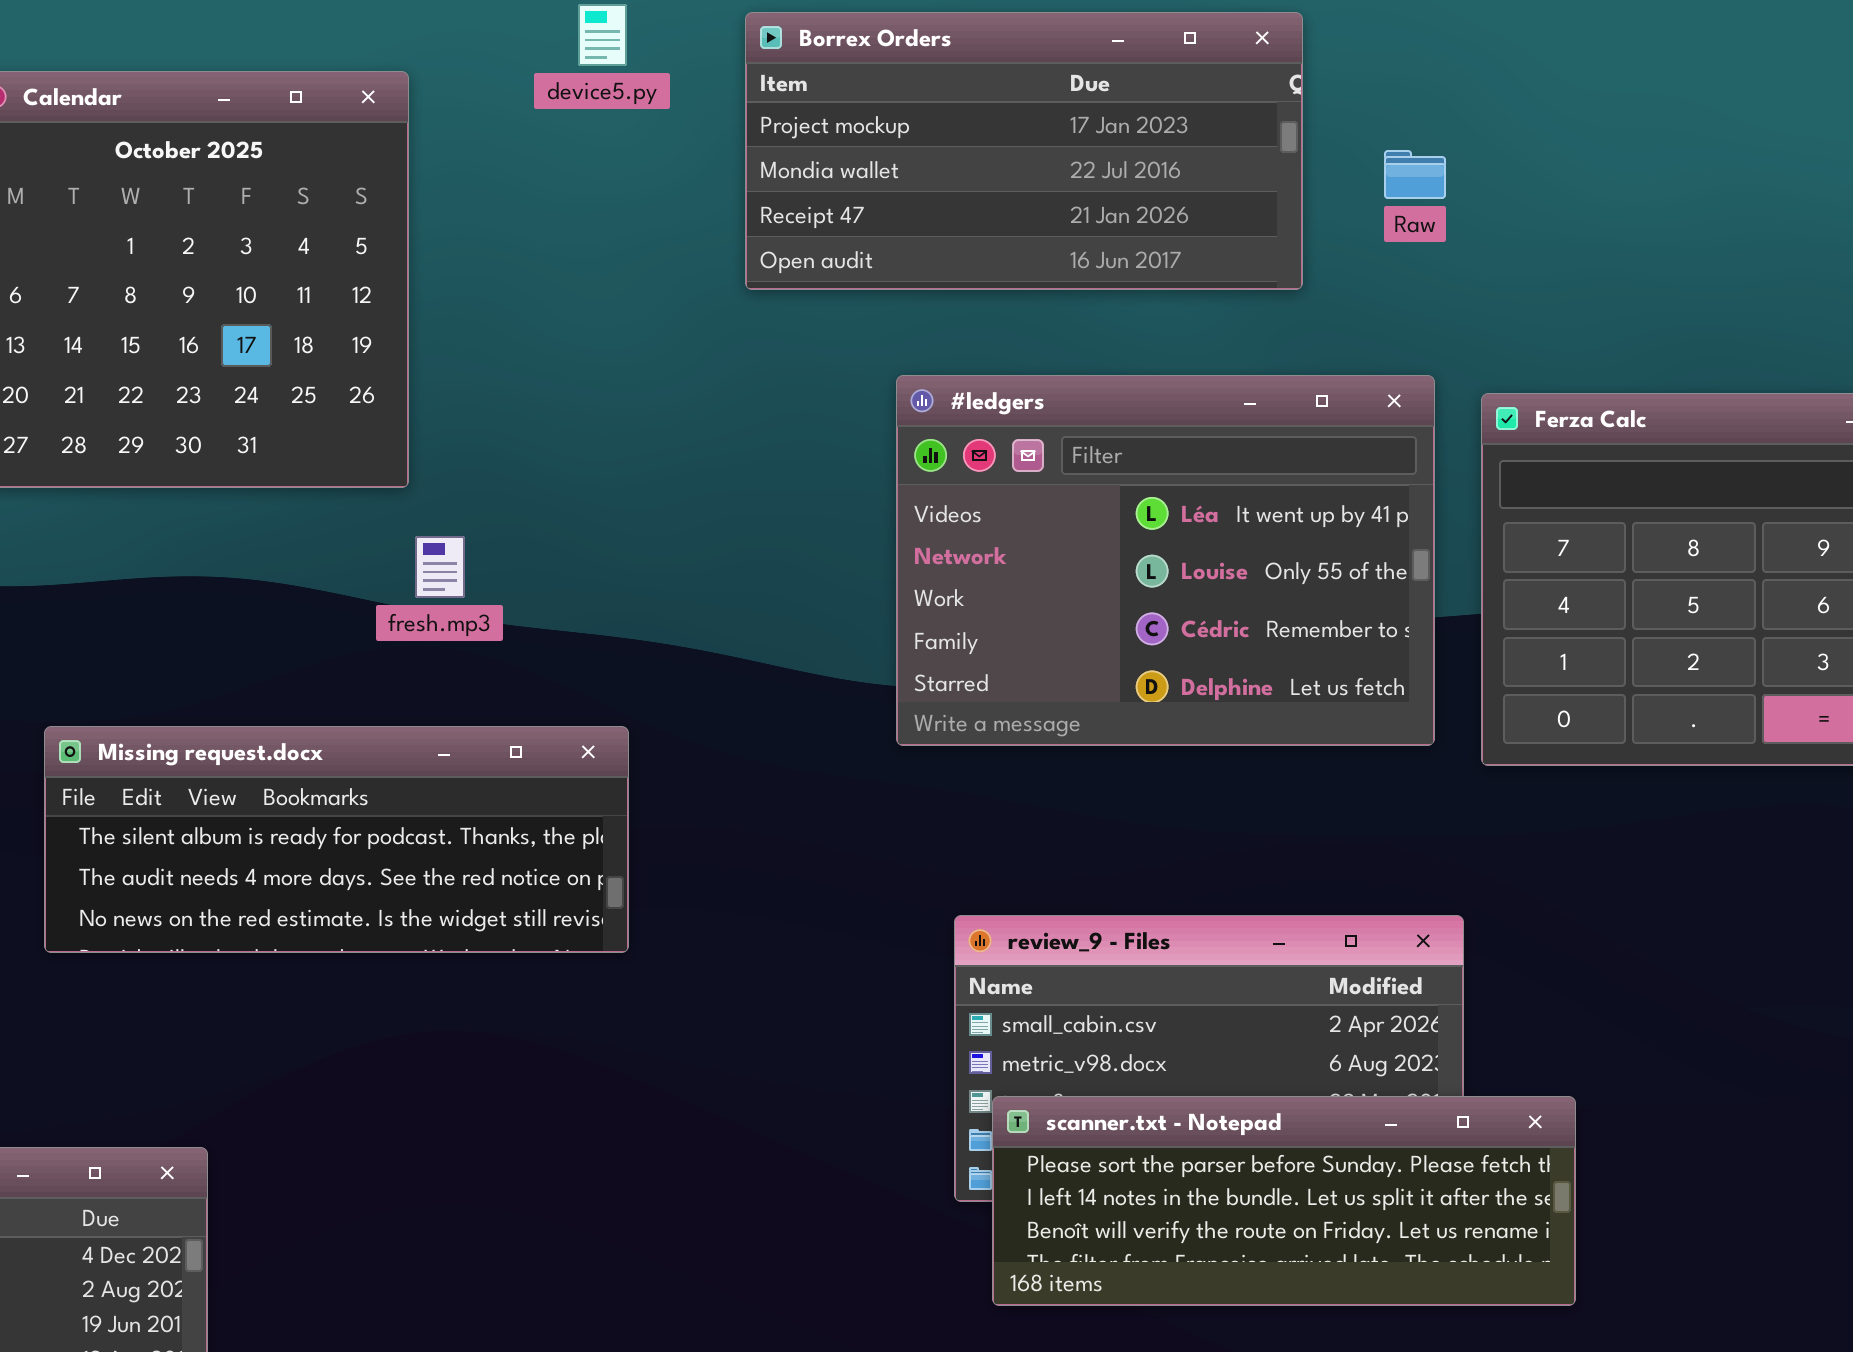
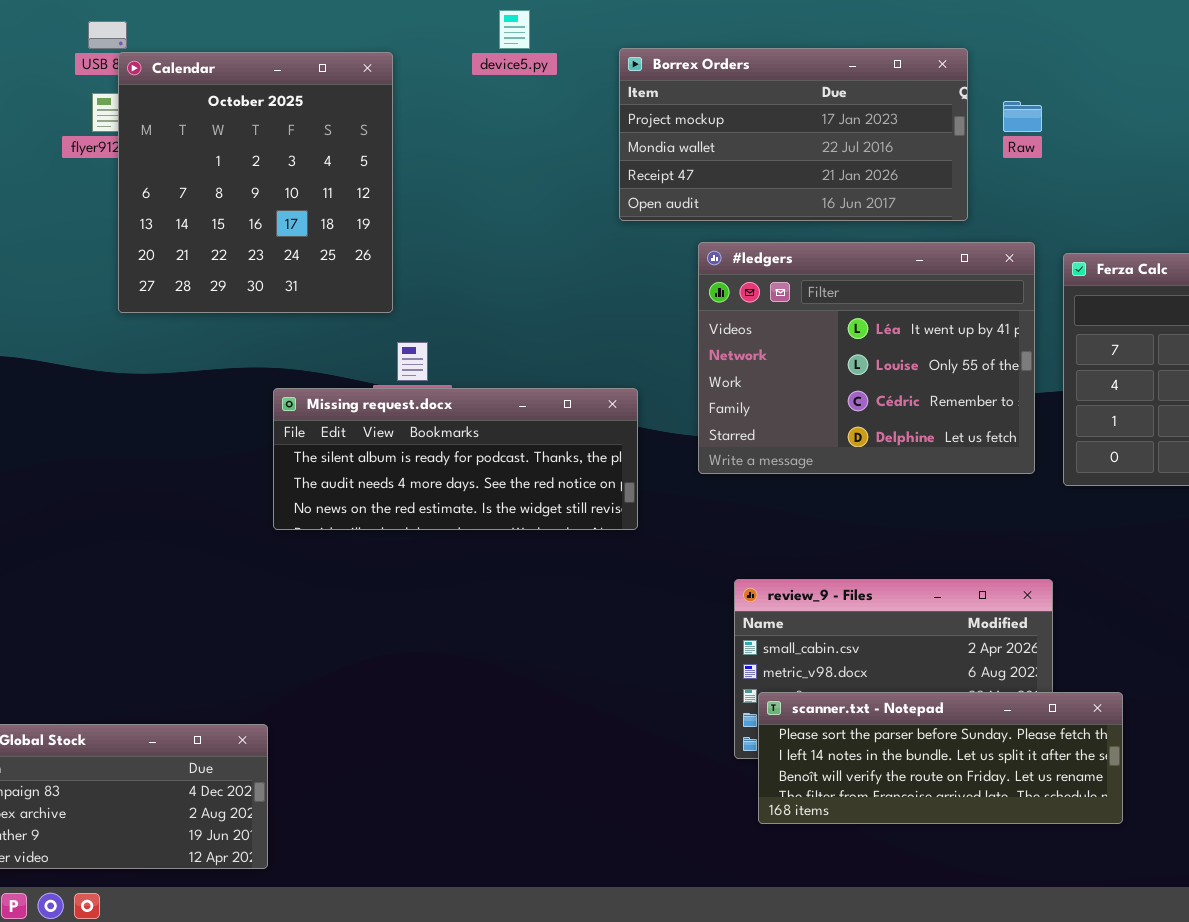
Borrex Orders: [745,12,1303,290] -> [619,48,968,221], moved
Missing request.docx: [44,726,629,953] -> [273,388,638,530], moved

